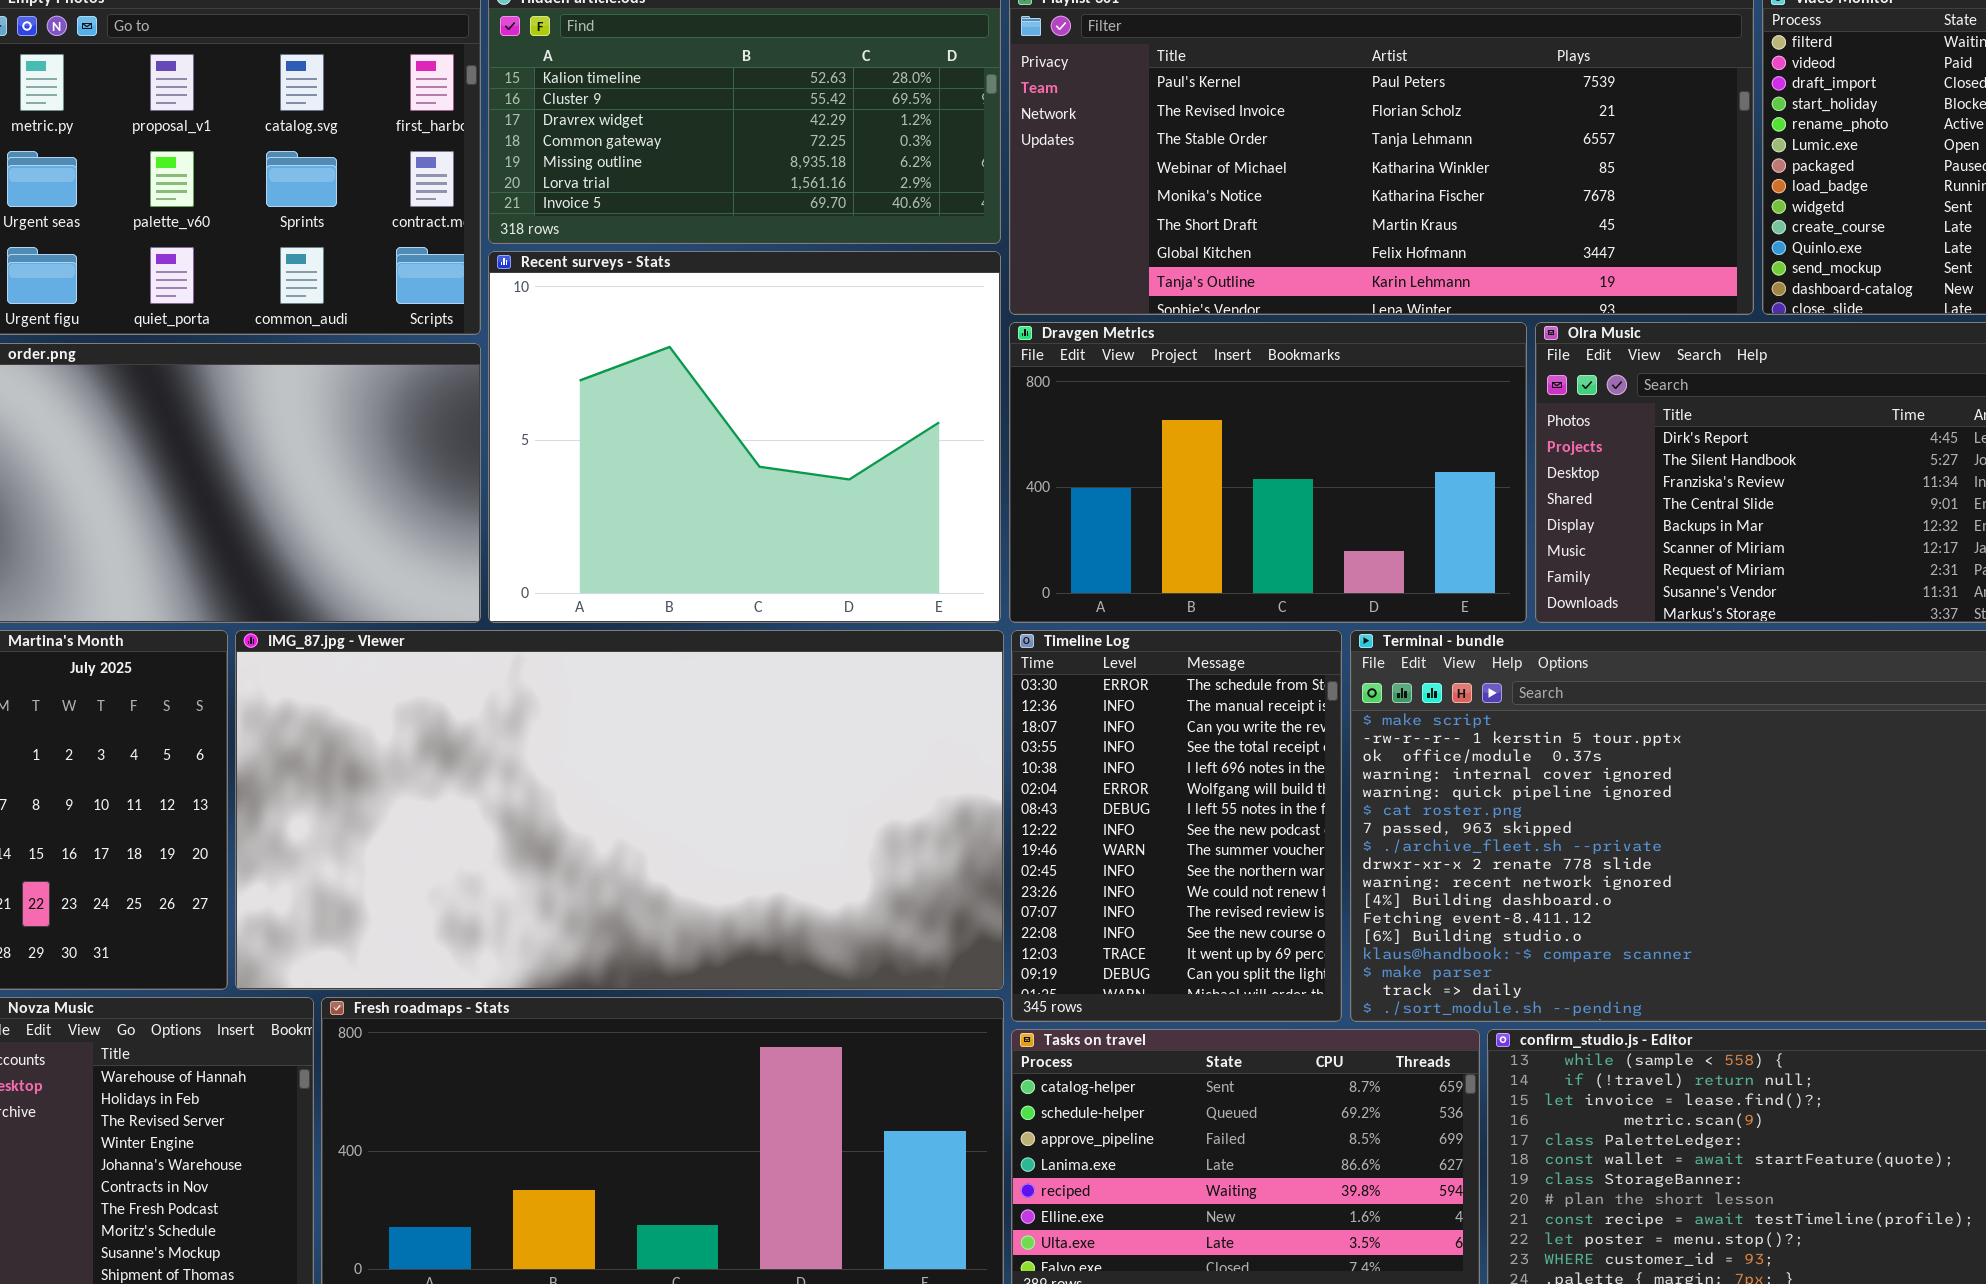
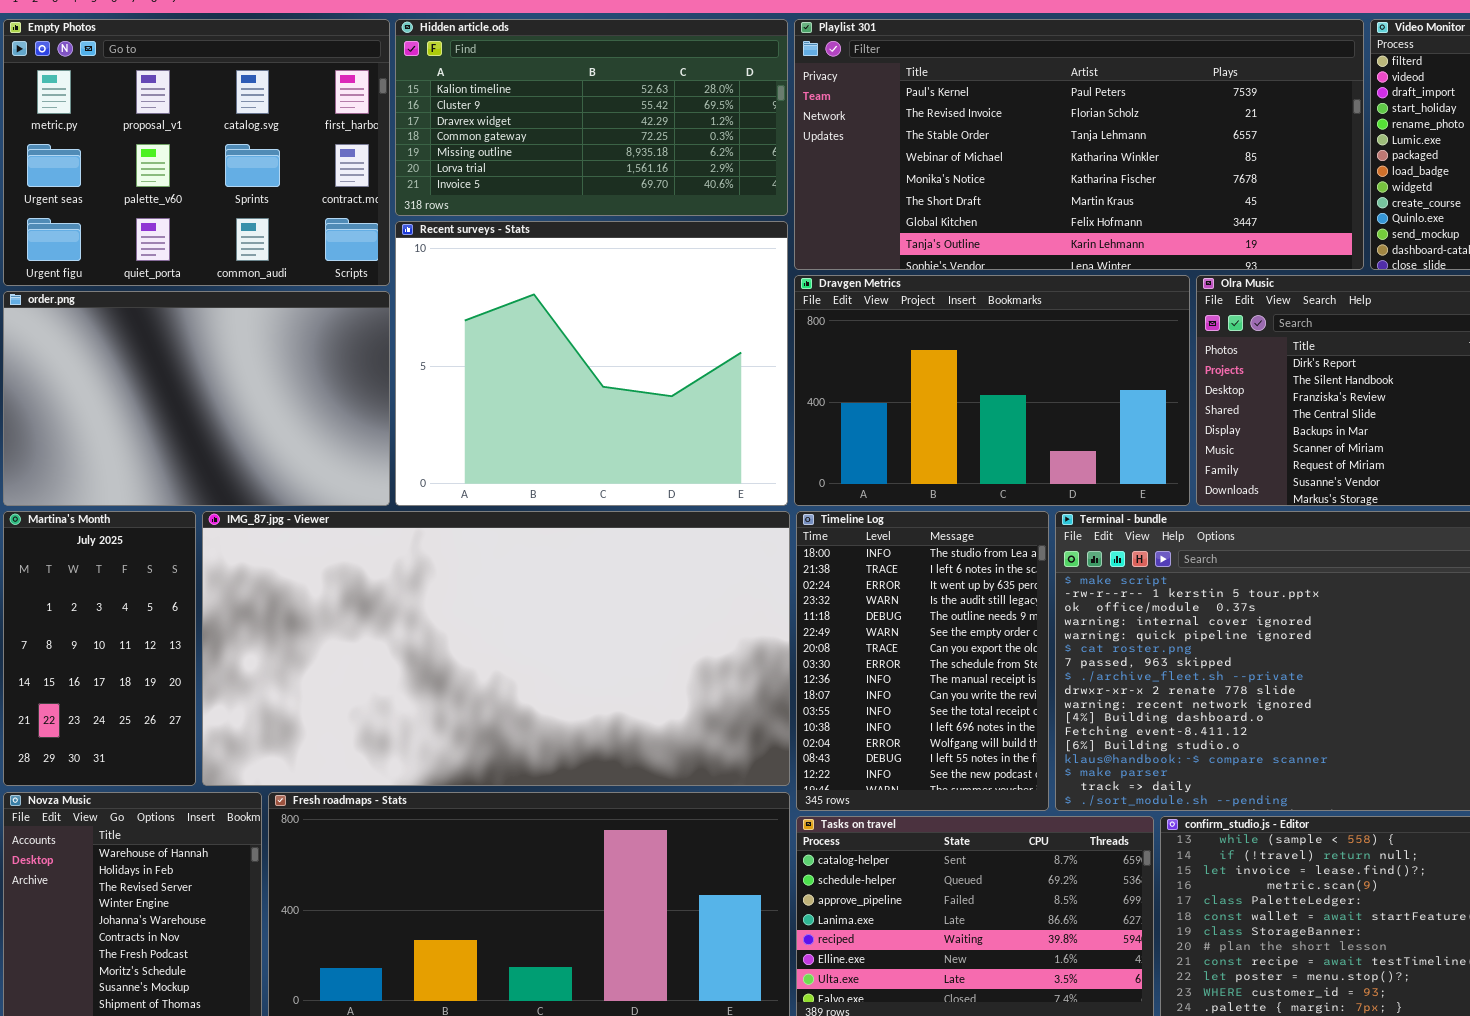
Timeline Log: [1011,630,1342,1022] -> [796,511,1049,811], scrolled up 7 rows

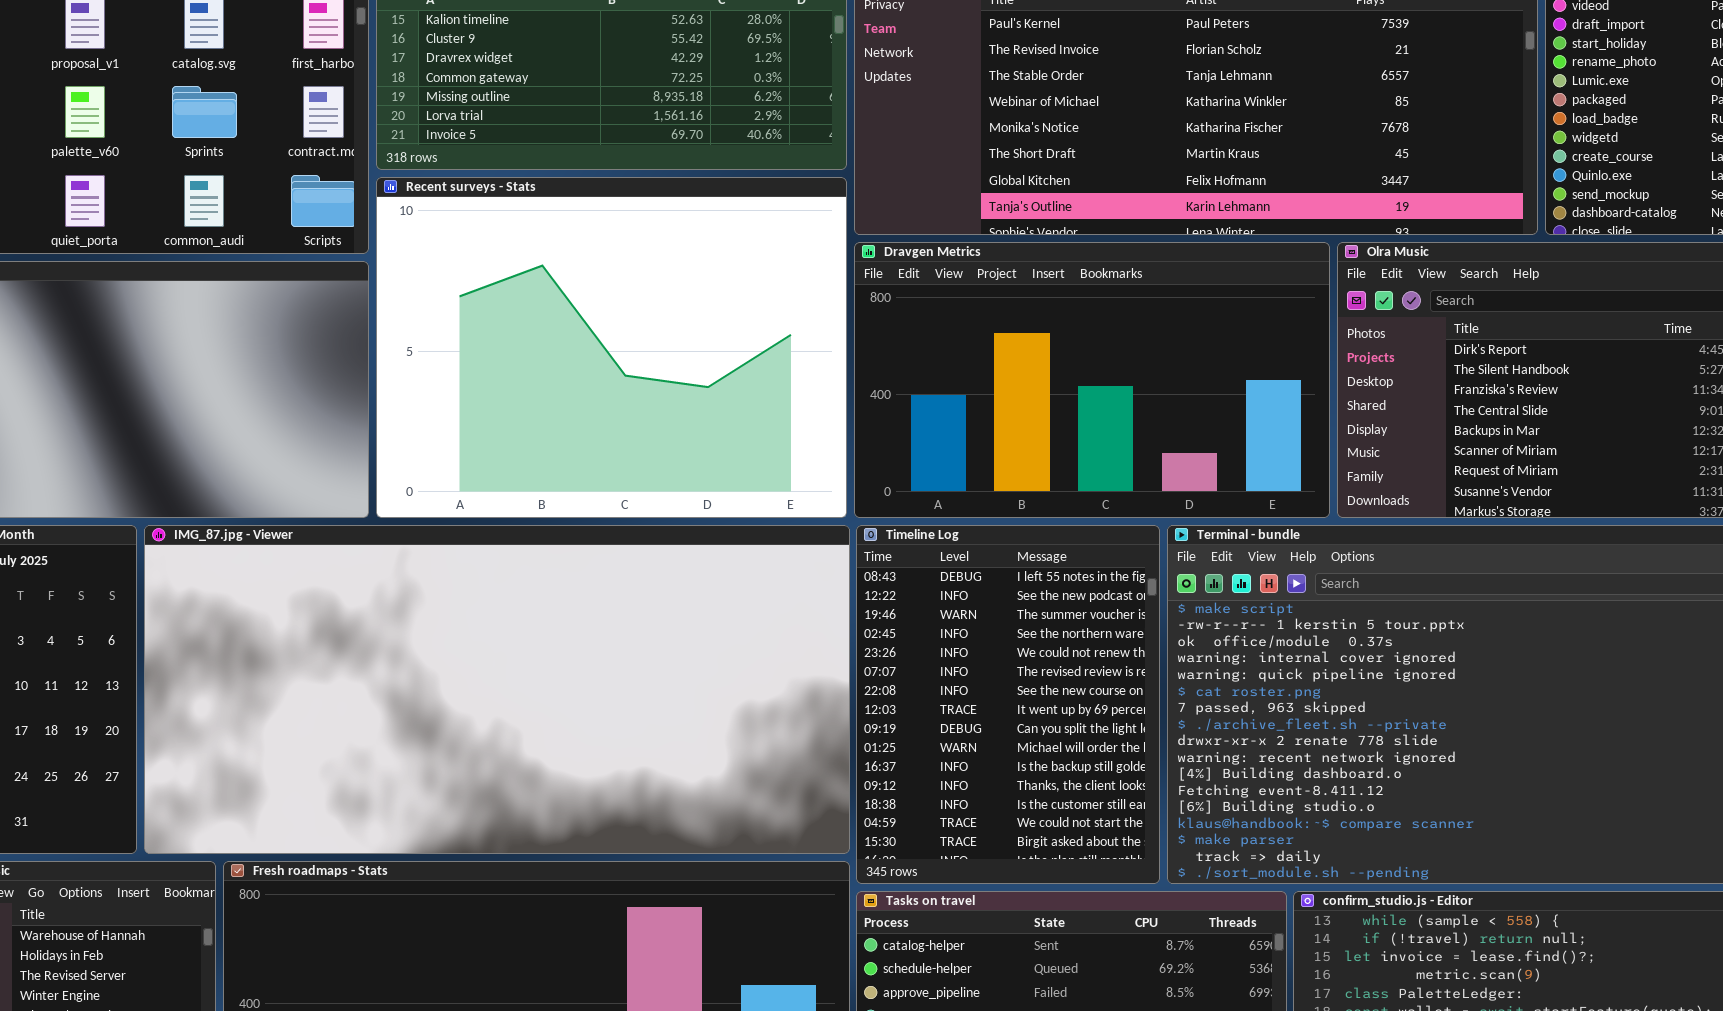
Timeline Log: [796,511,1049,811] -> [856,525,1160,884], scrolled down 13 rows

